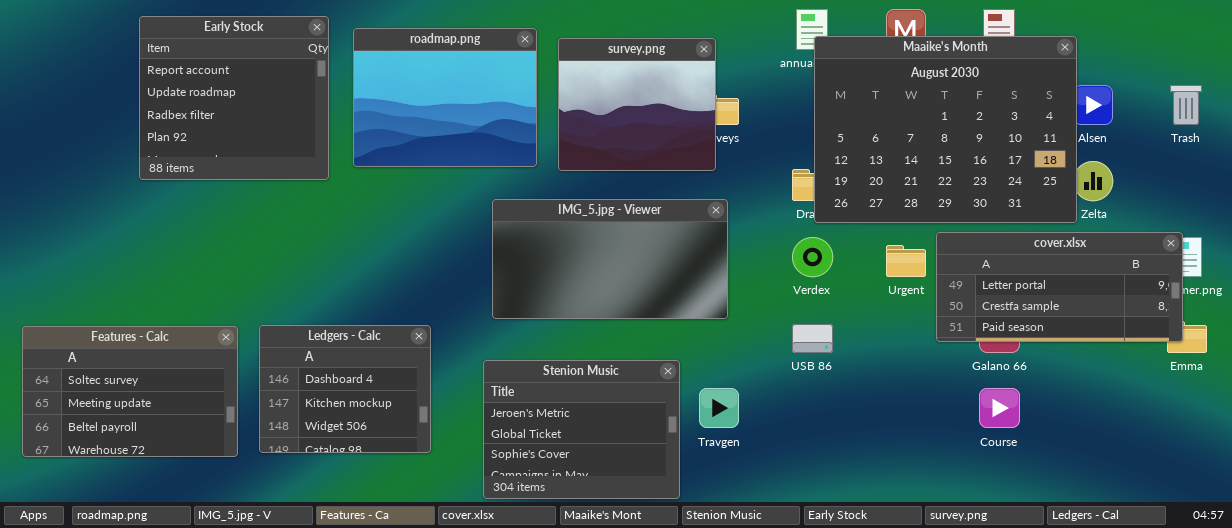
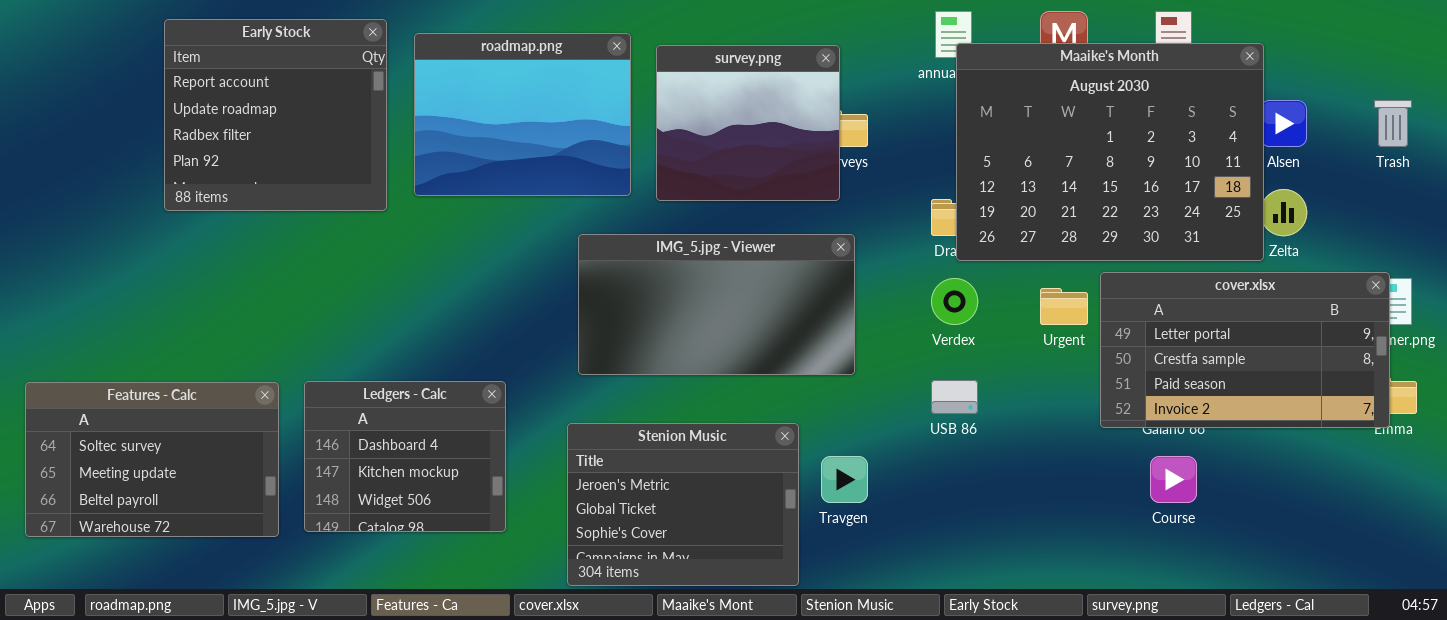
cover.xlsx: [936,232,1183,342] -> [1100,272,1390,428], resized

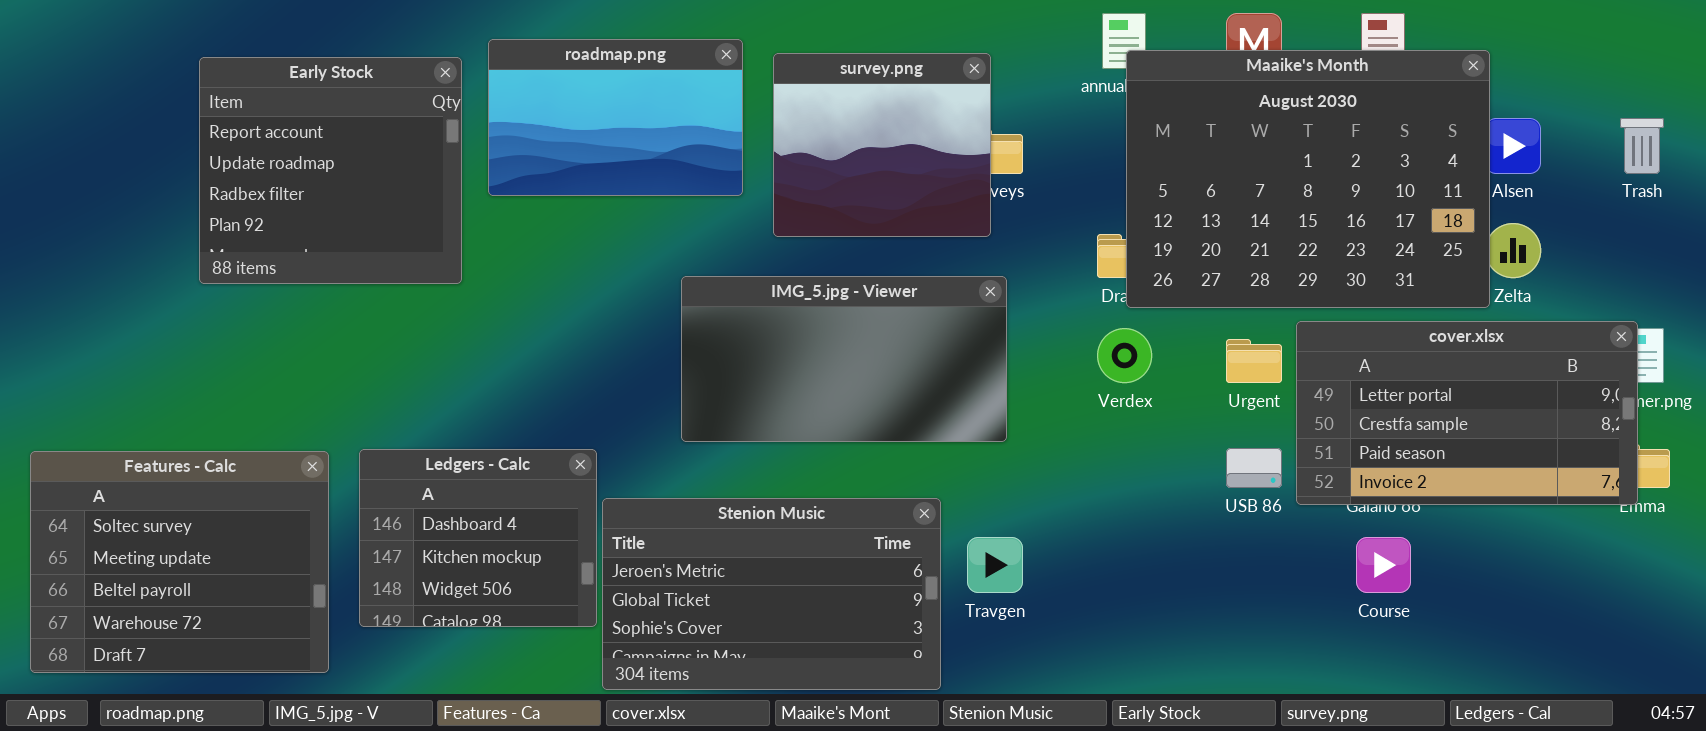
Early Stock: [164,19,387,211] -> [199,57,462,284], moved
roadmap.png: [414,33,631,196] -> [488,39,743,196], resized
USB 86: [931,380,978,414] -> [1226,448,1282,488], moved
Features - Calc: [25,382,279,537] -> [30,451,329,673], resized
Stenion Music: [567,423,799,586] -> [602,498,941,690], resized

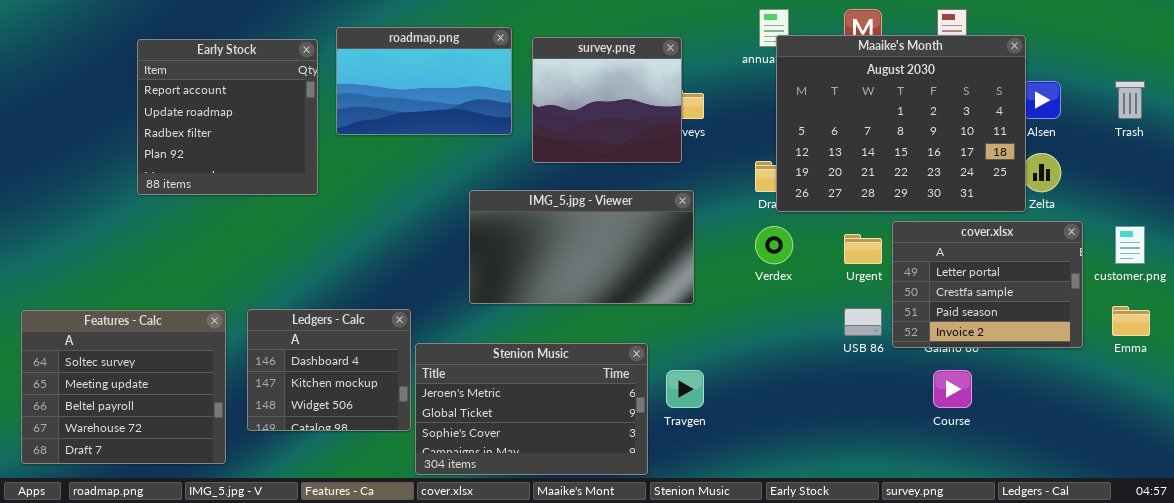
cover.xlsx: [1296,321,1638,505] -> [892,221,1083,348], resized

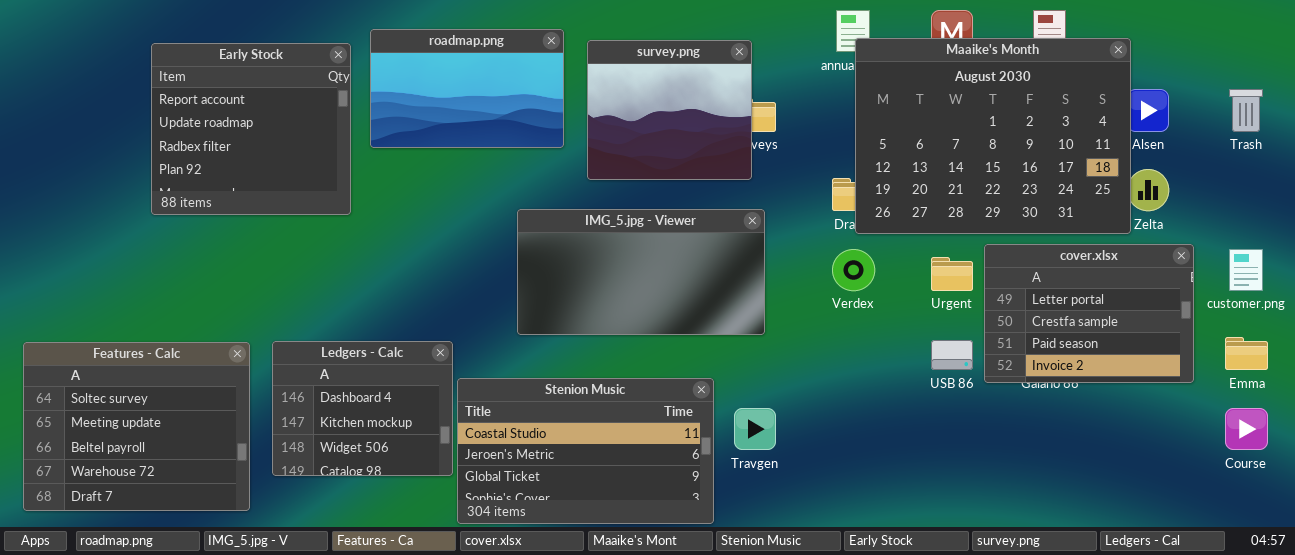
Stenion Music: [415,343,648,475] -> [457,378,714,524], scrolled up 1 row
Course: [933,370,972,408] -> [1225,408,1268,450], moved

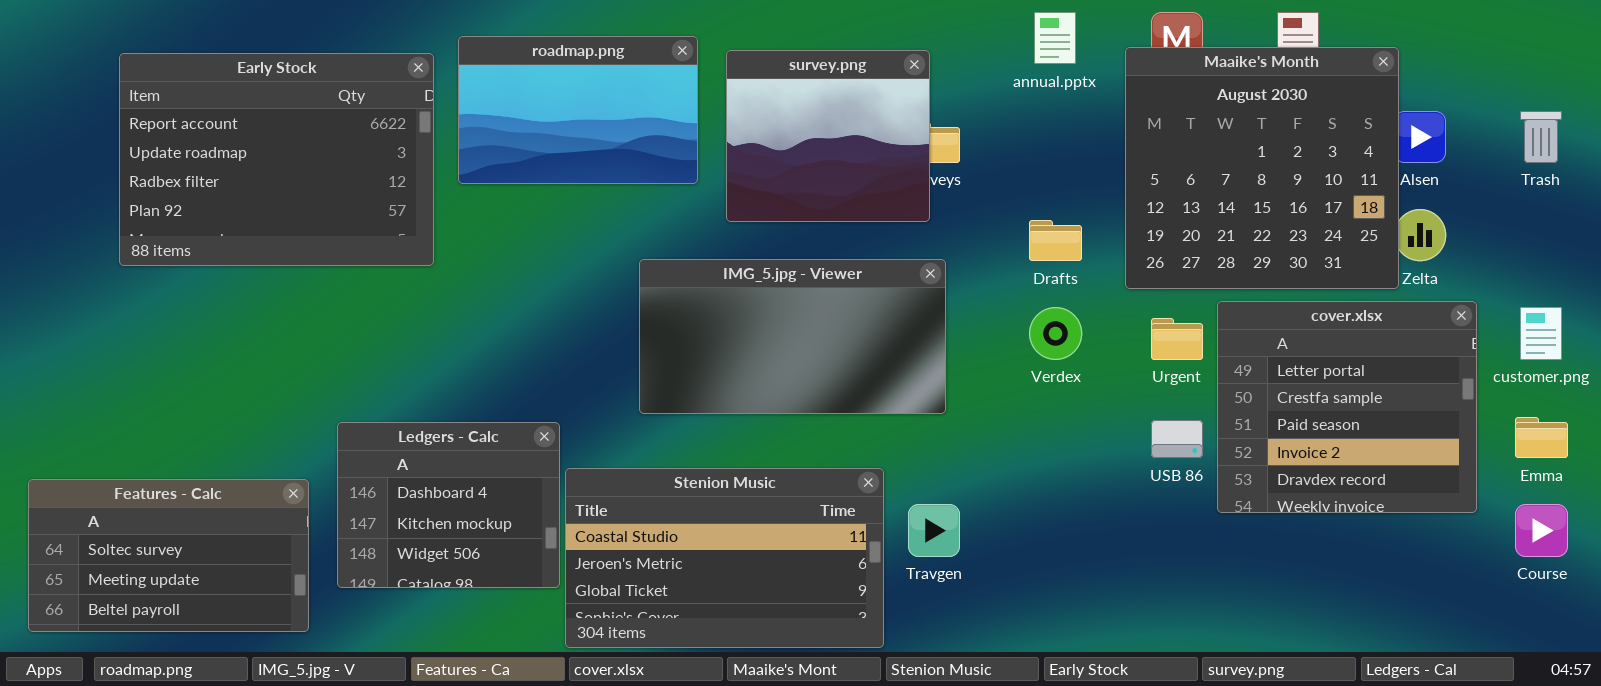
Maaike's Month: [855,38,1131,234] -> [1125,47,1399,289], resized
Early Stock: [151,43,351,215] -> [119,53,434,266], resized
cover.xlsx: [984,244,1194,383] -> [1217,301,1477,513], resized
Features - Calc: [23,342,250,511] -> [28,479,309,632], resized

